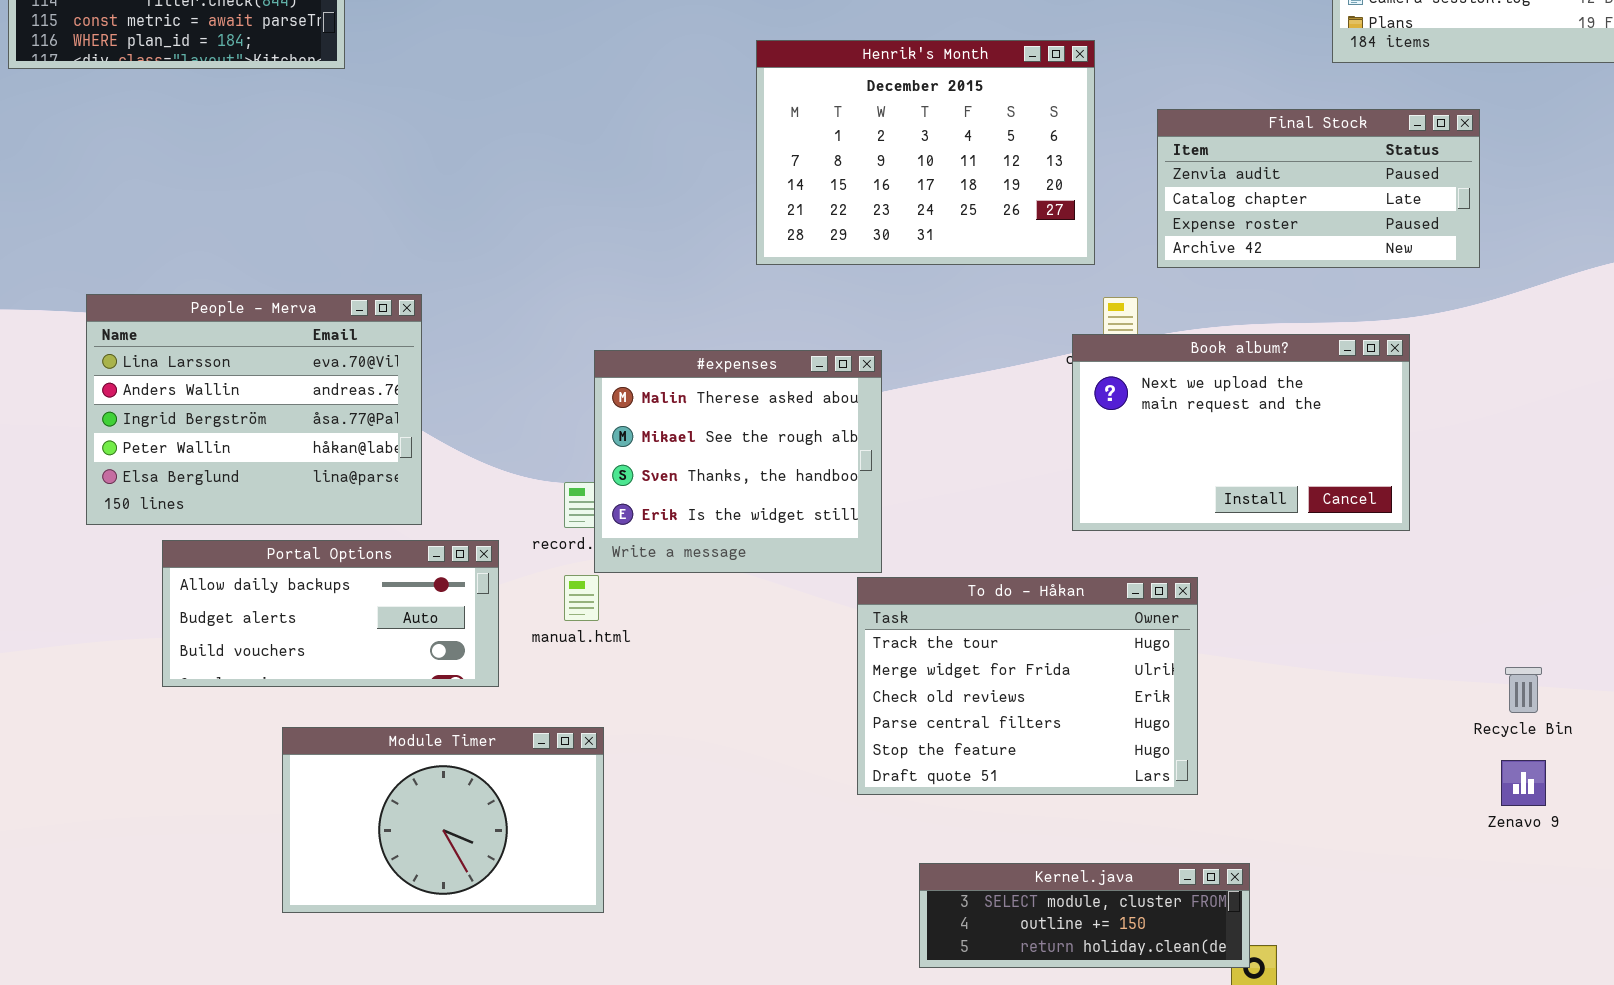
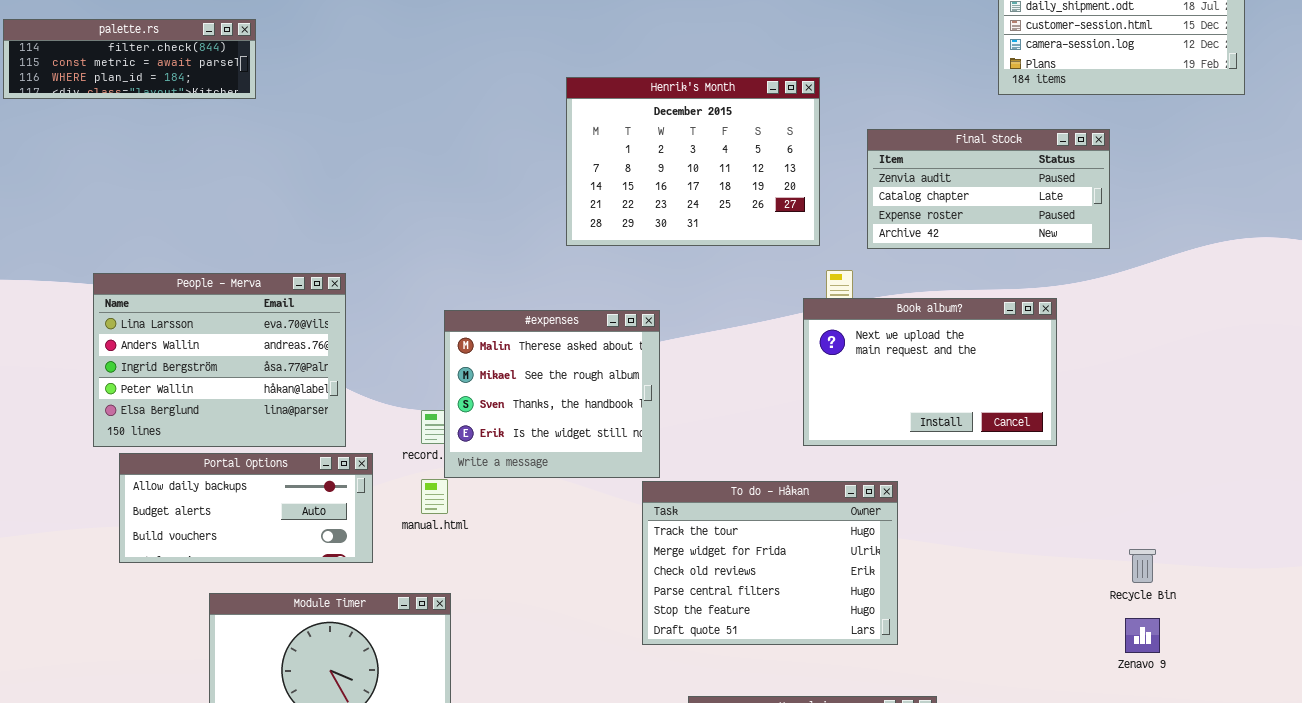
People - Merva: [86,294,422,525] -> [93,273,346,447], moved

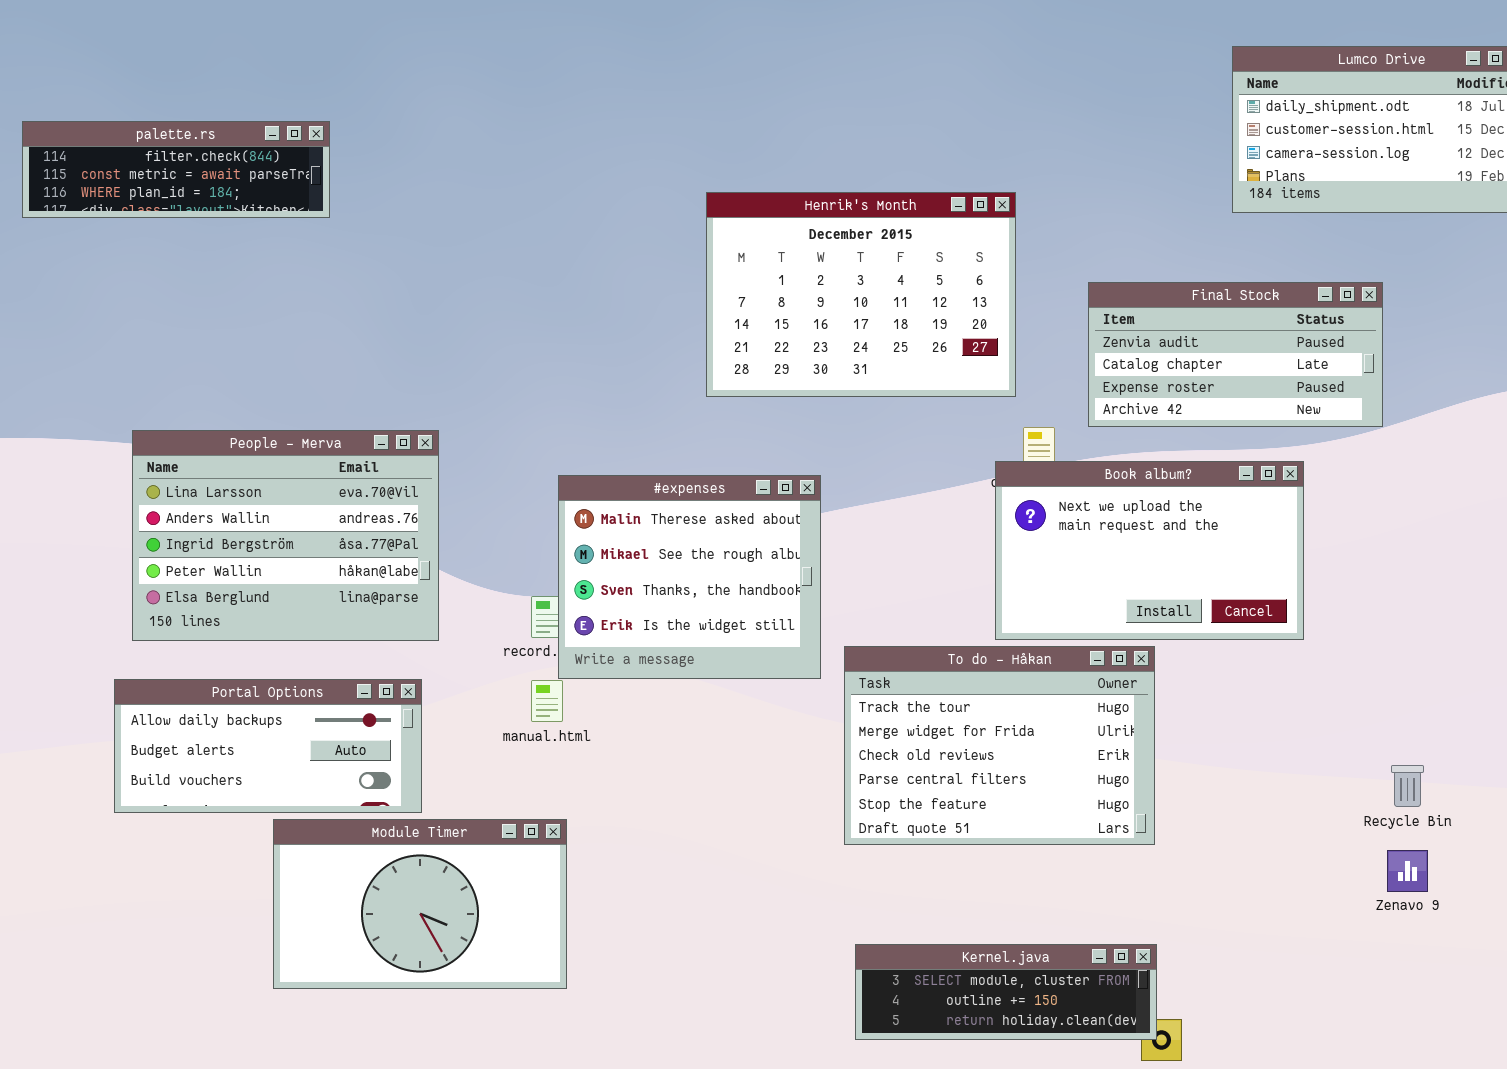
Final Stock: [867,129,1110,249] -> [1088,282,1383,427], moved
Portal Options: [119,453,373,563] -> [114,679,422,813], moved
To do - Håkan: [642,481,898,645] -> [844,646,1155,845], moved

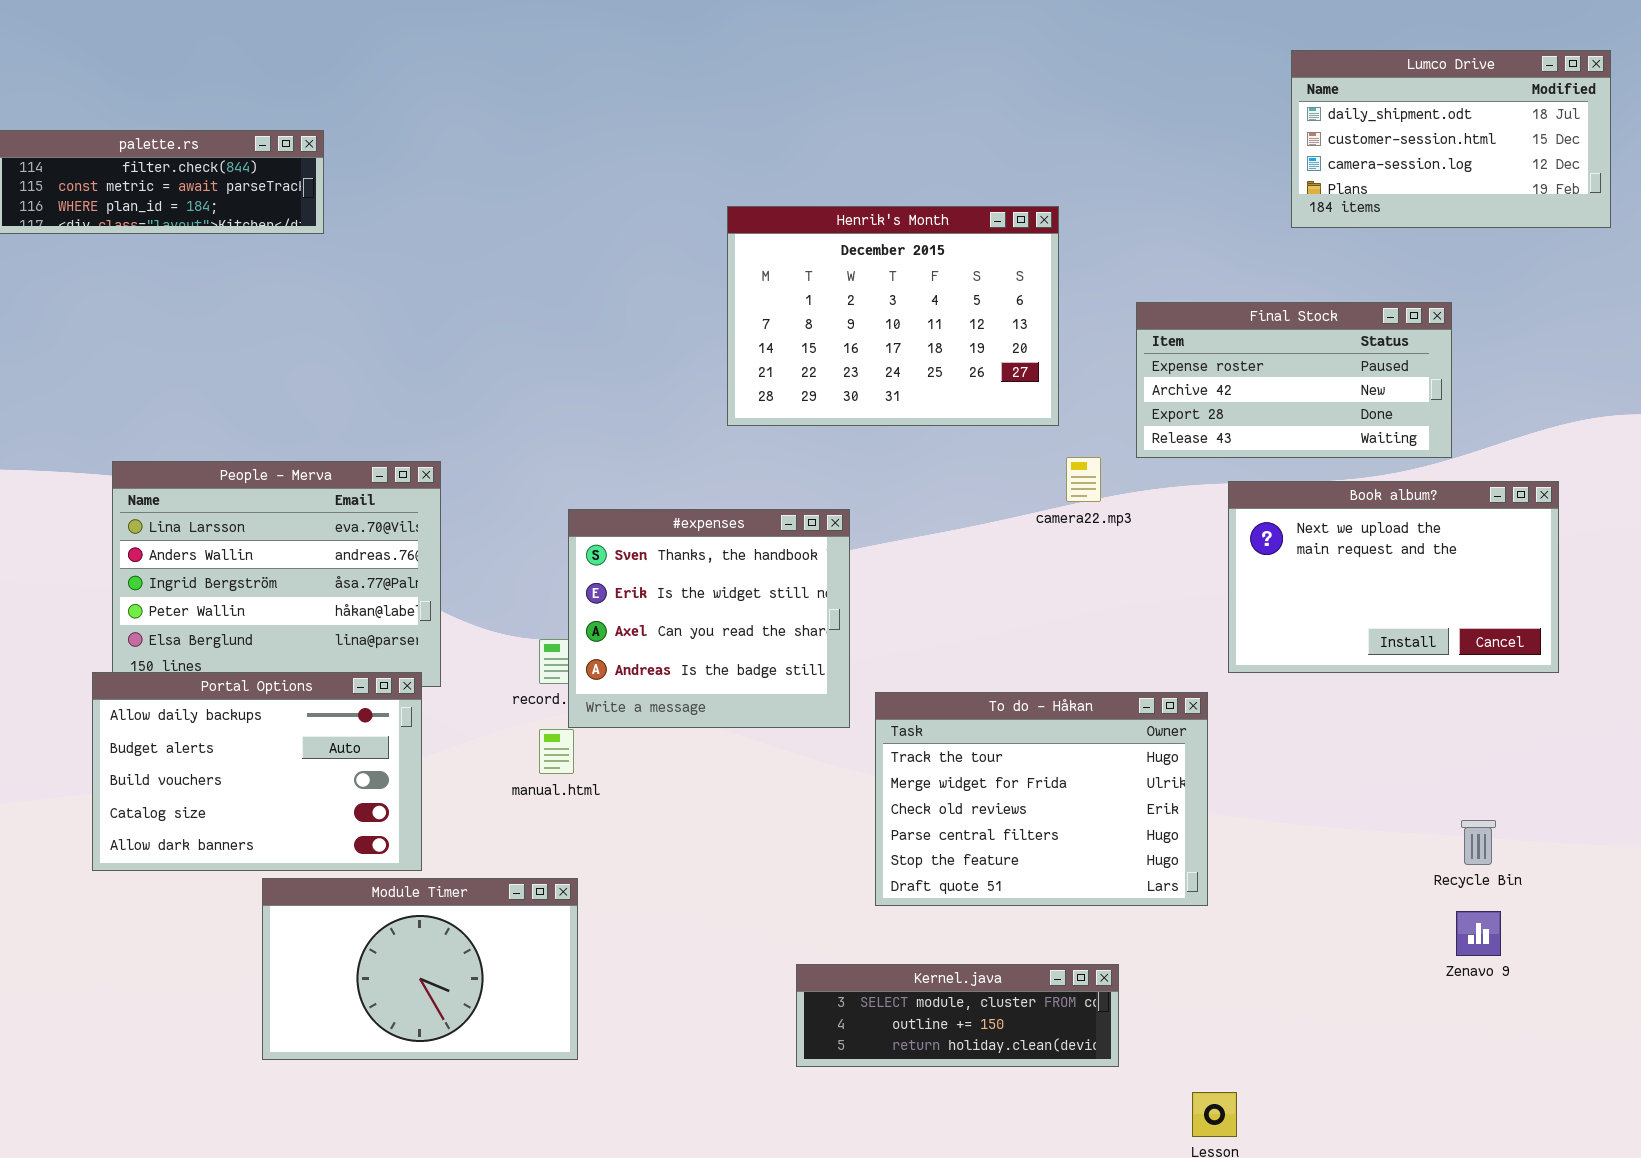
Final Stock: [1088,282,1383,427] -> [1136,302,1452,458], scrolled down 2 rows
Book album?: [995,461,1304,640] -> [1228,481,1559,673], moved
#expenses: [558,475,821,679] -> [568,509,850,728], scrolled down 2 rows
Portal Options: [114,679,422,813] -> [92,672,422,871], resized
Kernel.java: [855,944,1157,1040] -> [796,964,1119,1067], moved

